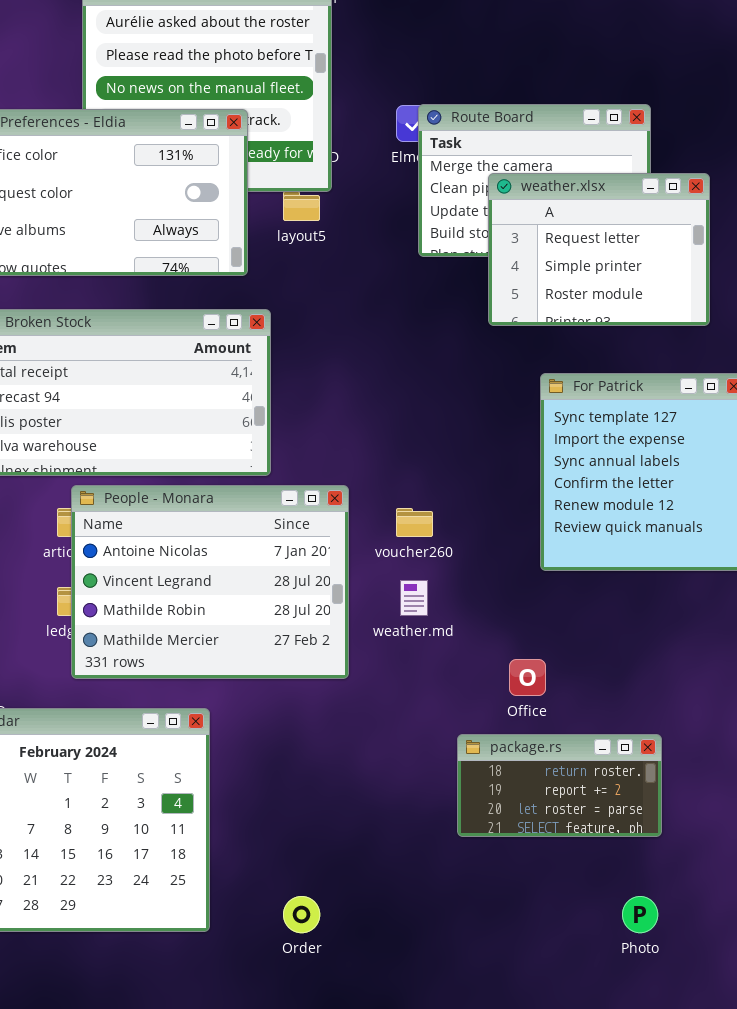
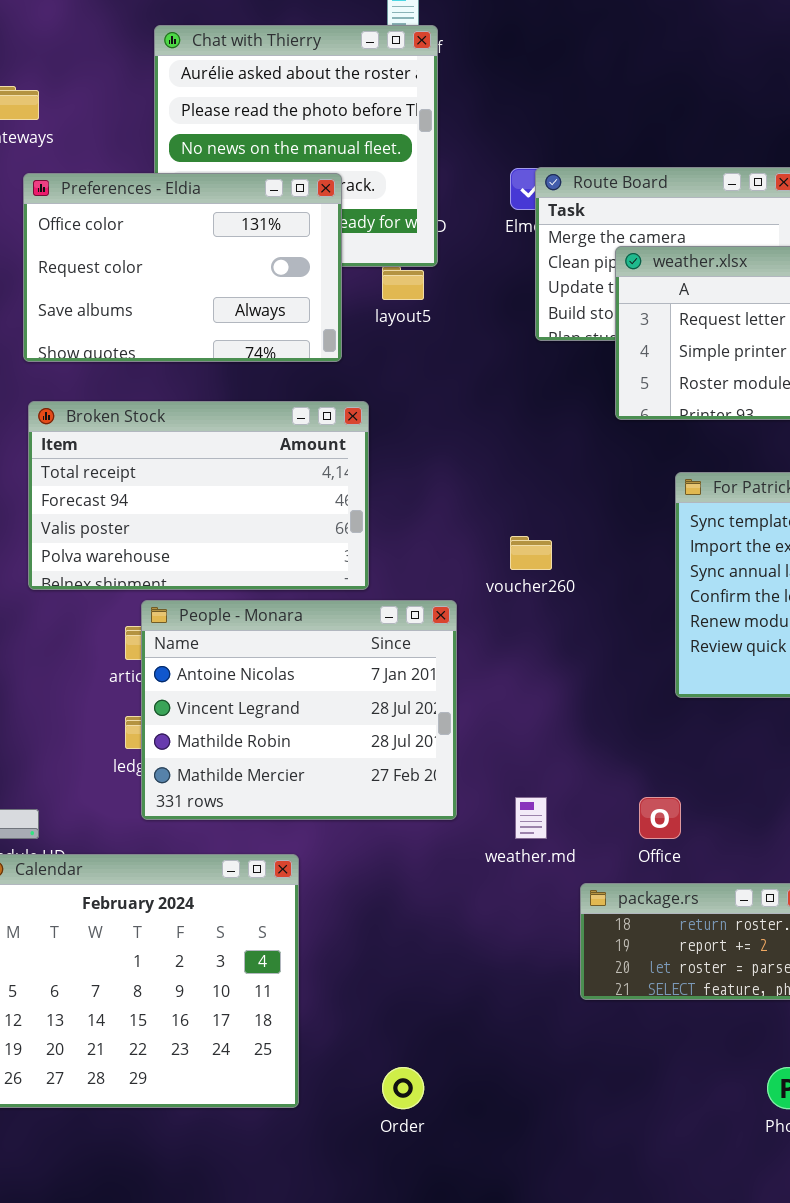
voucher260: [396,508,433,537] -> [510,536,552,570], moved
weather.md: [400,580,428,616] -> [515,797,547,839], moved

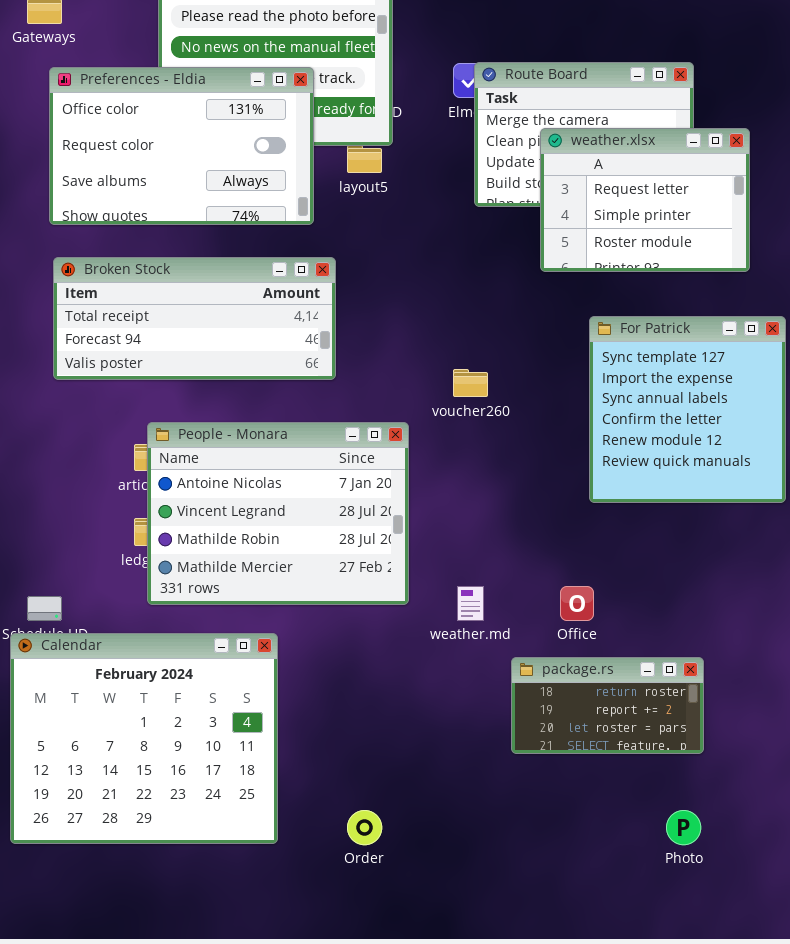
Broken Stock: [28,401,369,590] -> [53,257,336,380], resized

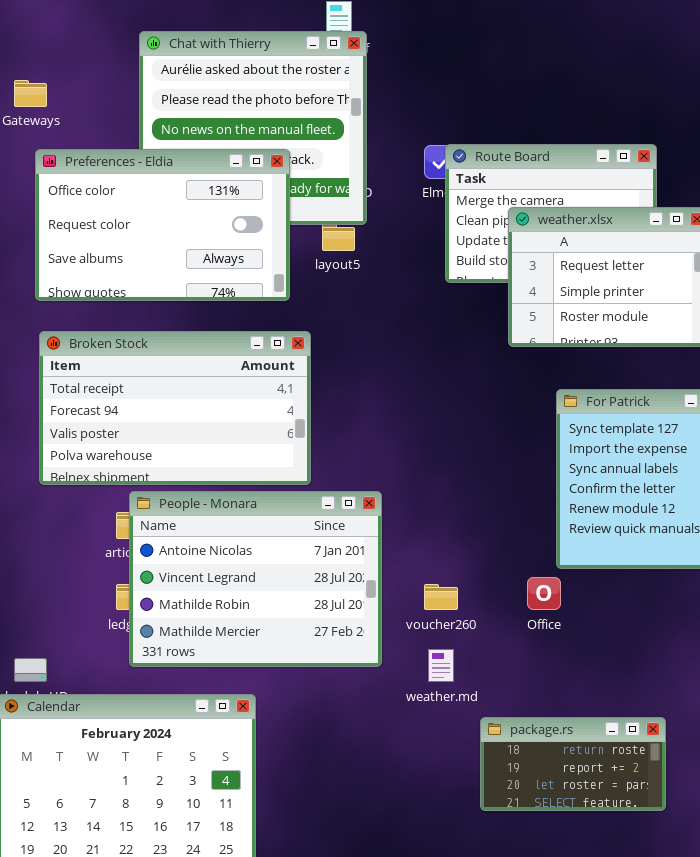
Broken Stock: [53,257,336,380] -> [39,331,311,485], resized
voucher260: [453,369,488,397] -> [424,584,458,610], moved
Office: [560,586,594,621] -> [527,577,561,610], moved

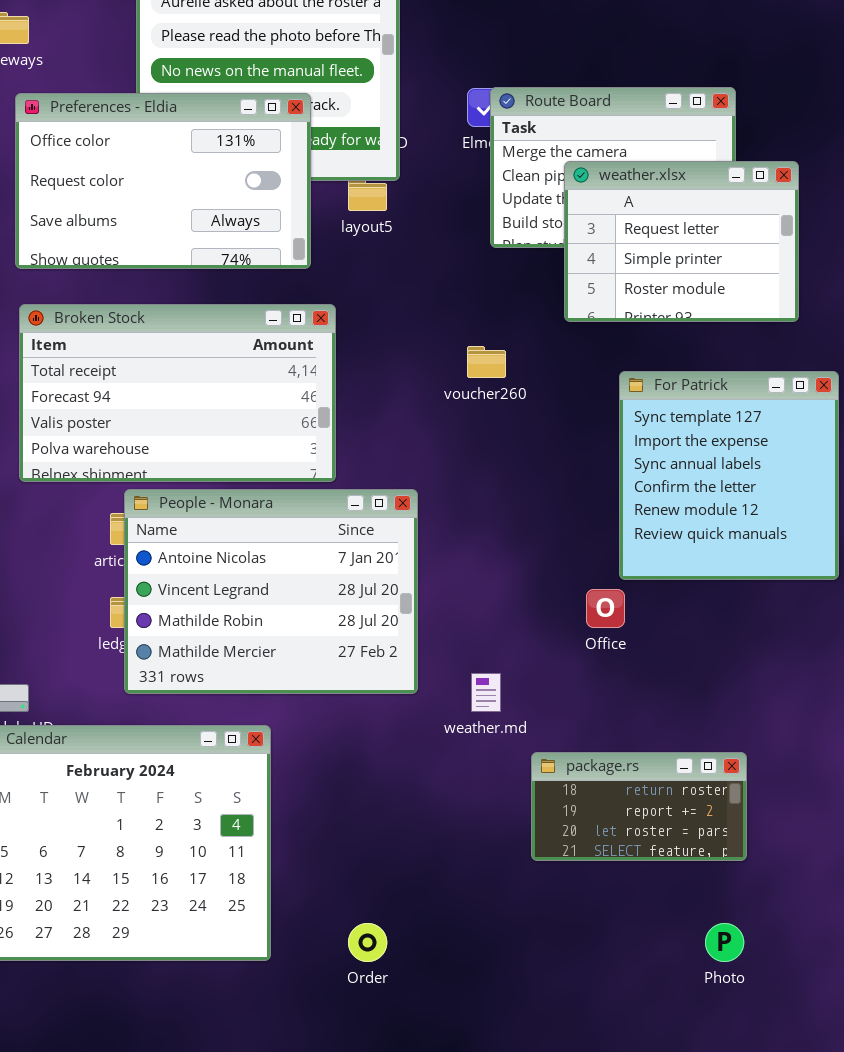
voucher260: [424,584,458,610] -> [467,346,506,378], moved

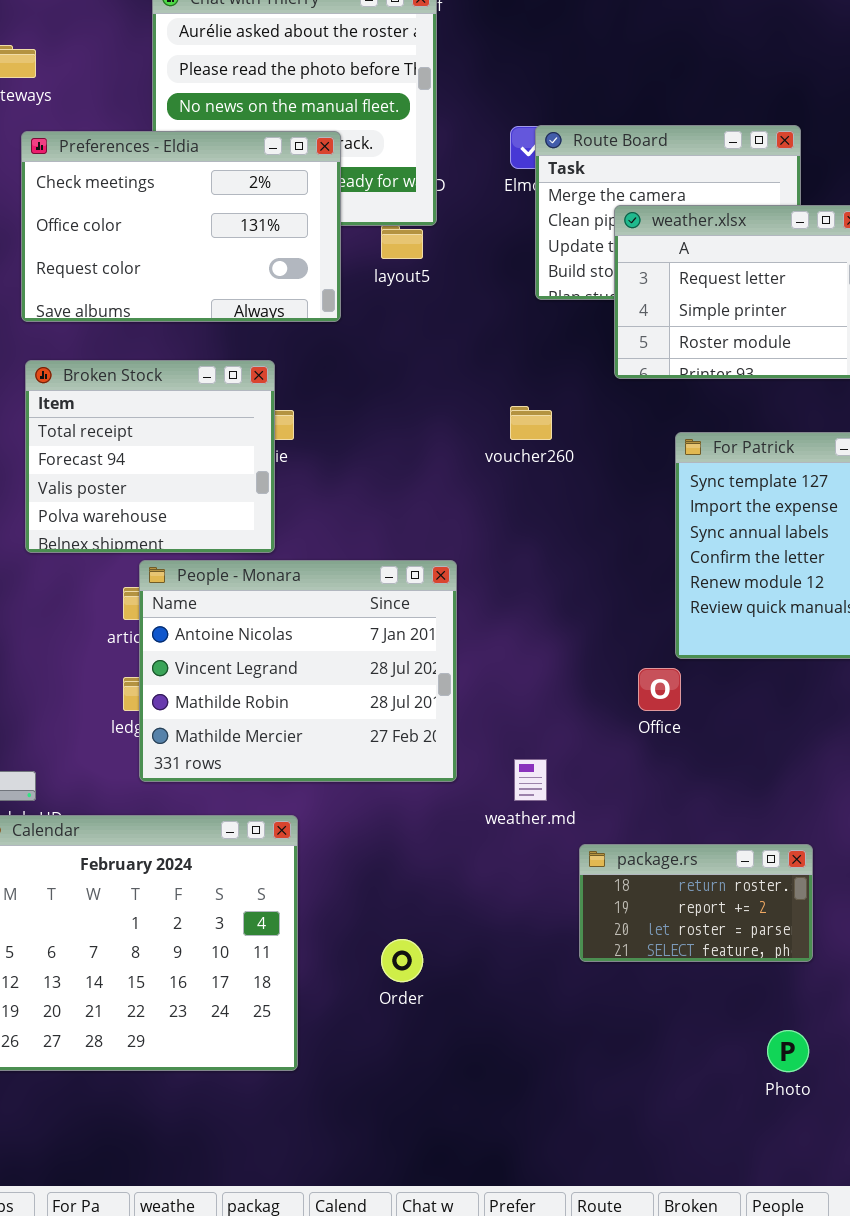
Preferences - Eldia: [15,93,311,269] -> [21,131,341,322], scrolled up 1 row
Broken Stock: [19,304,336,482] -> [25,360,275,553], resized
Order: [348,923,387,962] -> [381,939,423,982], moved

